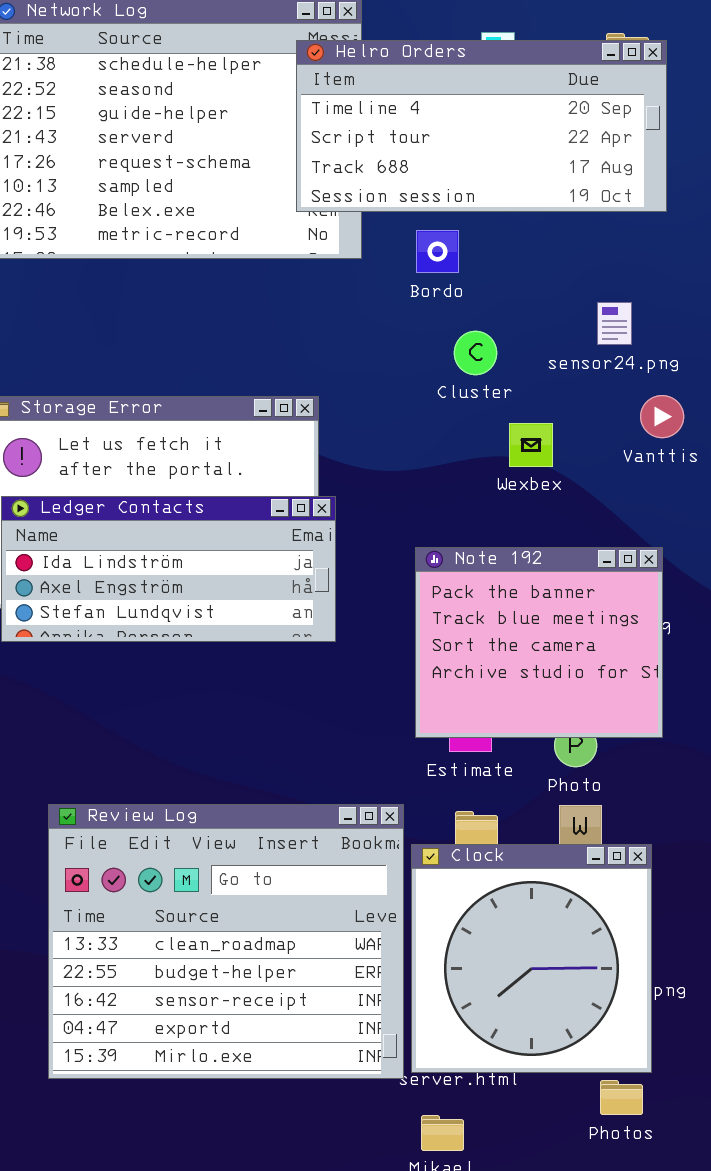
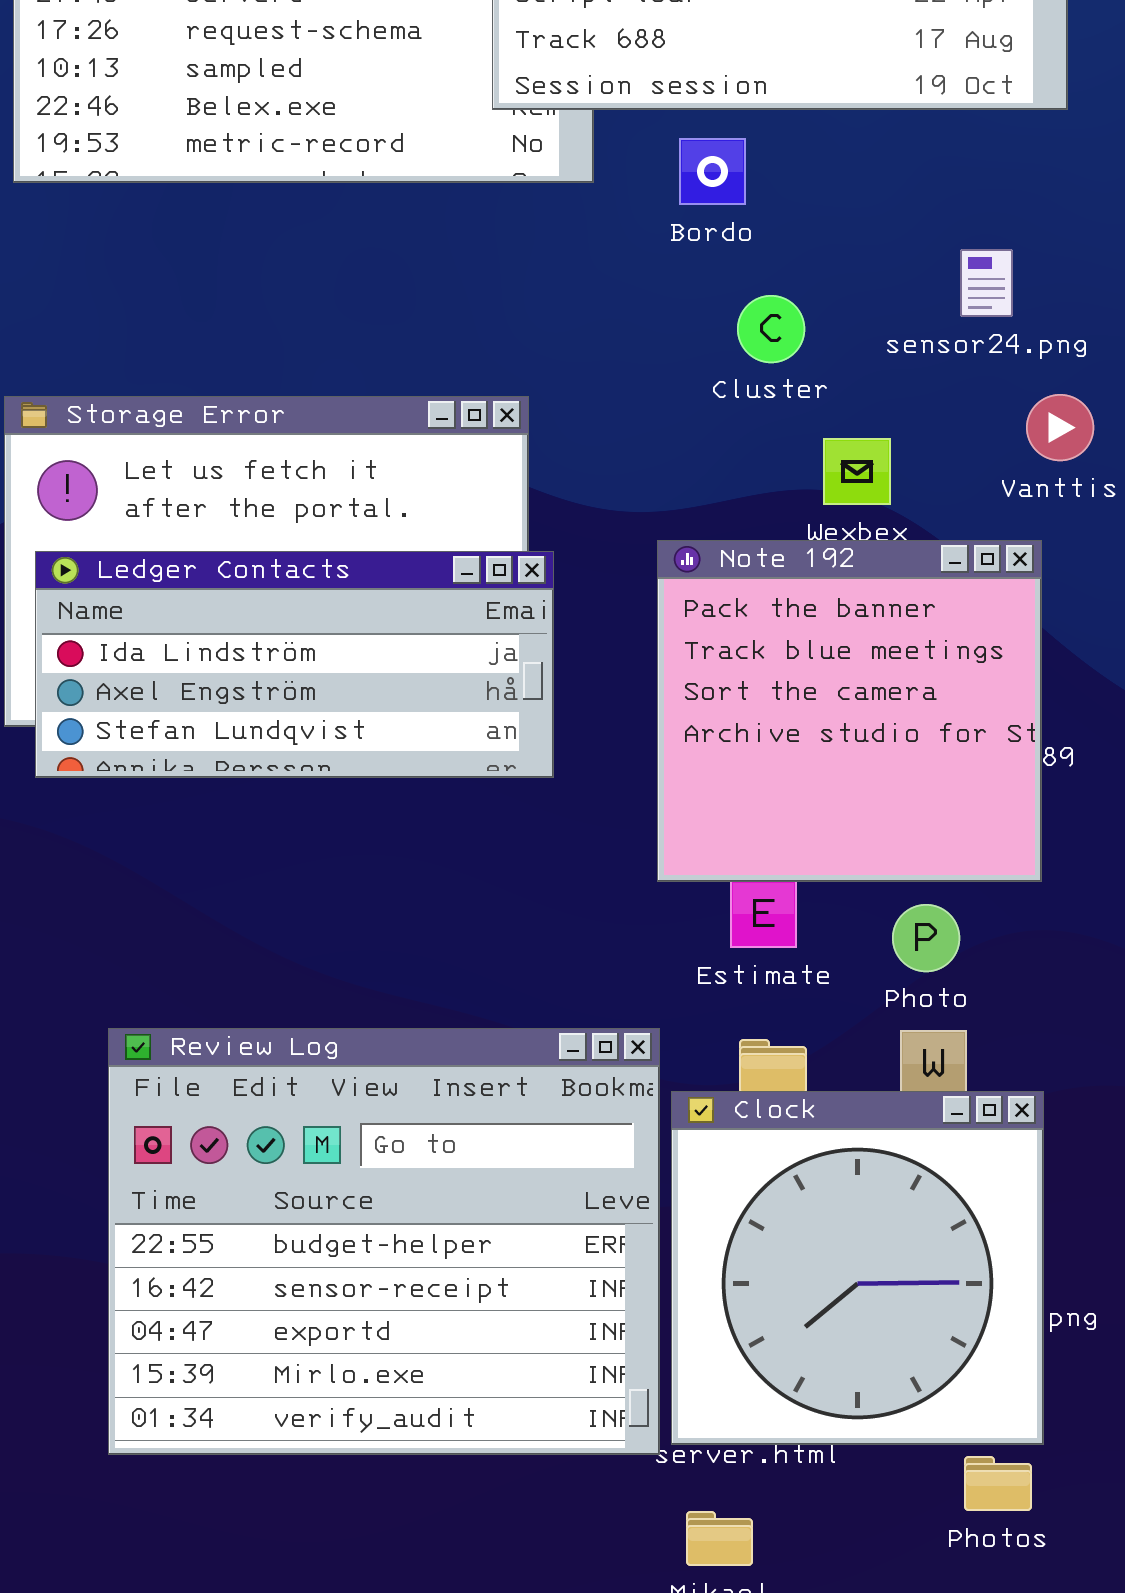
Note 192: [415,547,663,738] -> [657,540,1042,882], moved, resized
Review Log: [48,804,404,1079] -> [108,1028,660,1455], scrolled down 1 row

